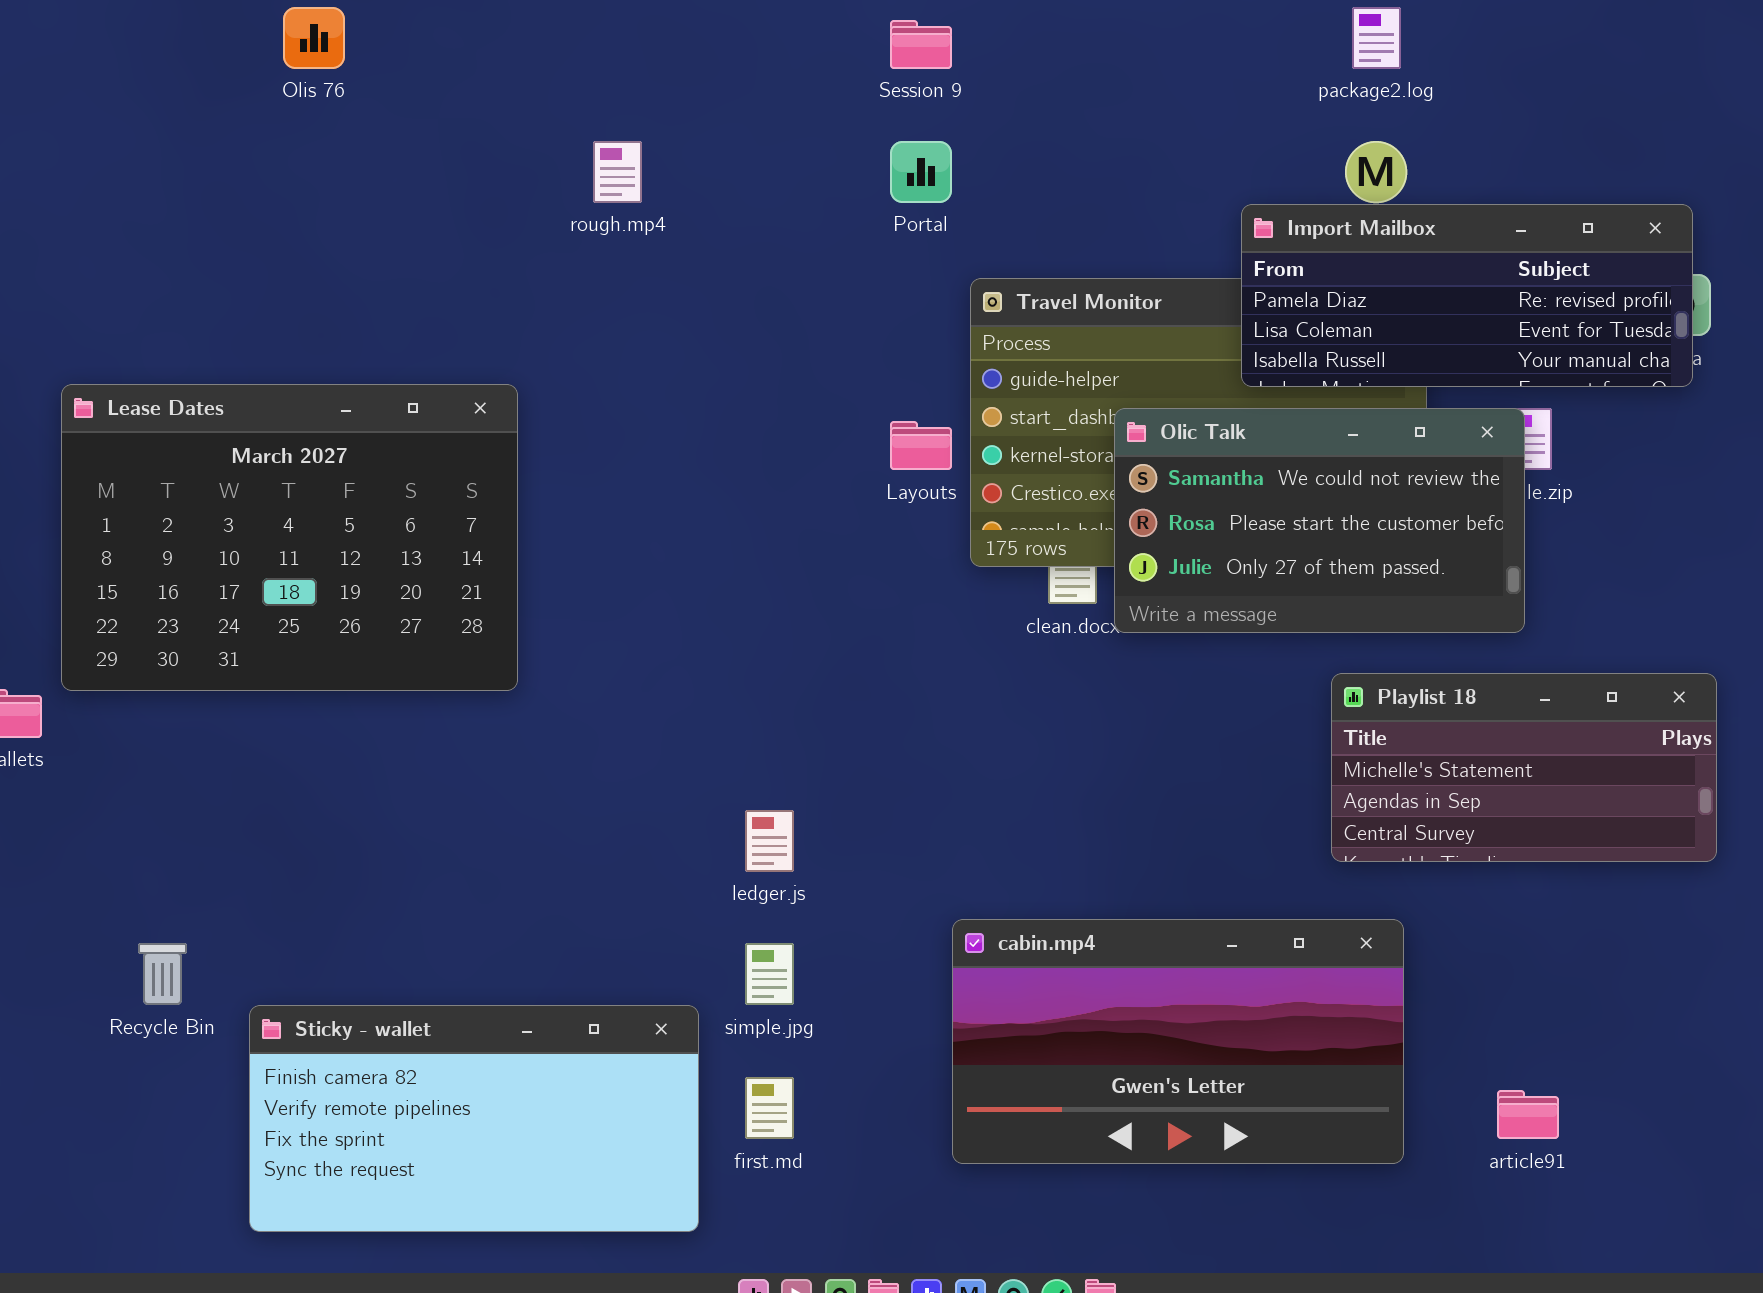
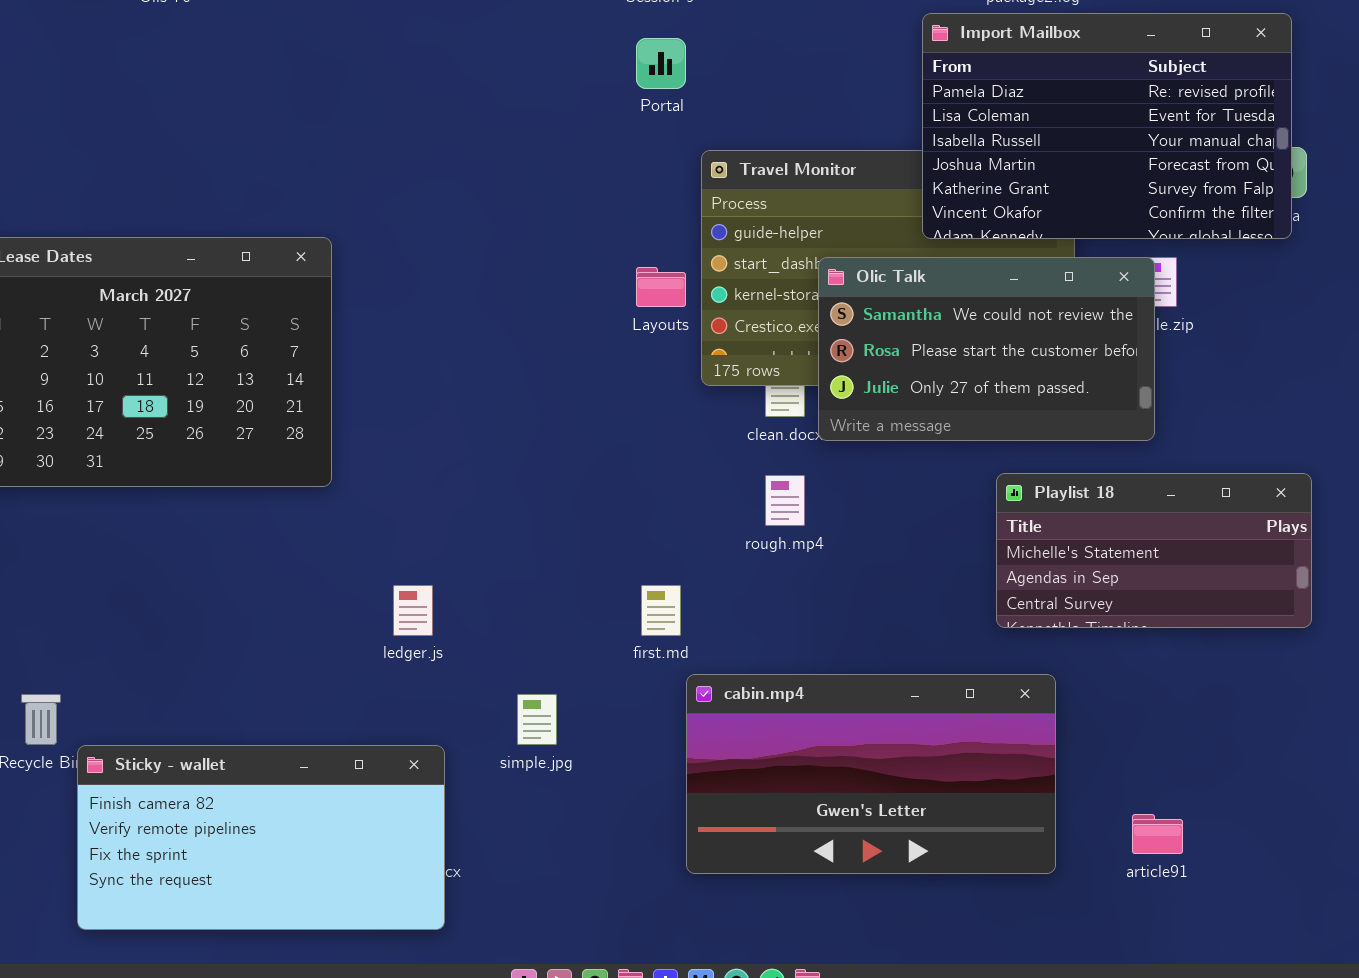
rough.mp4: [593,141,642,203] -> [765,475,805,526], moved
Import Mailbox: [1241,204,1693,387] -> [922,13,1292,239], resized
ledger.js: [745,810,794,872] -> [393,585,433,636], moved
Sticky - wallet: [249,1005,699,1232] -> [77,745,445,930], moved
first.md: [745,1077,794,1139] -> [641,585,681,636], moved

